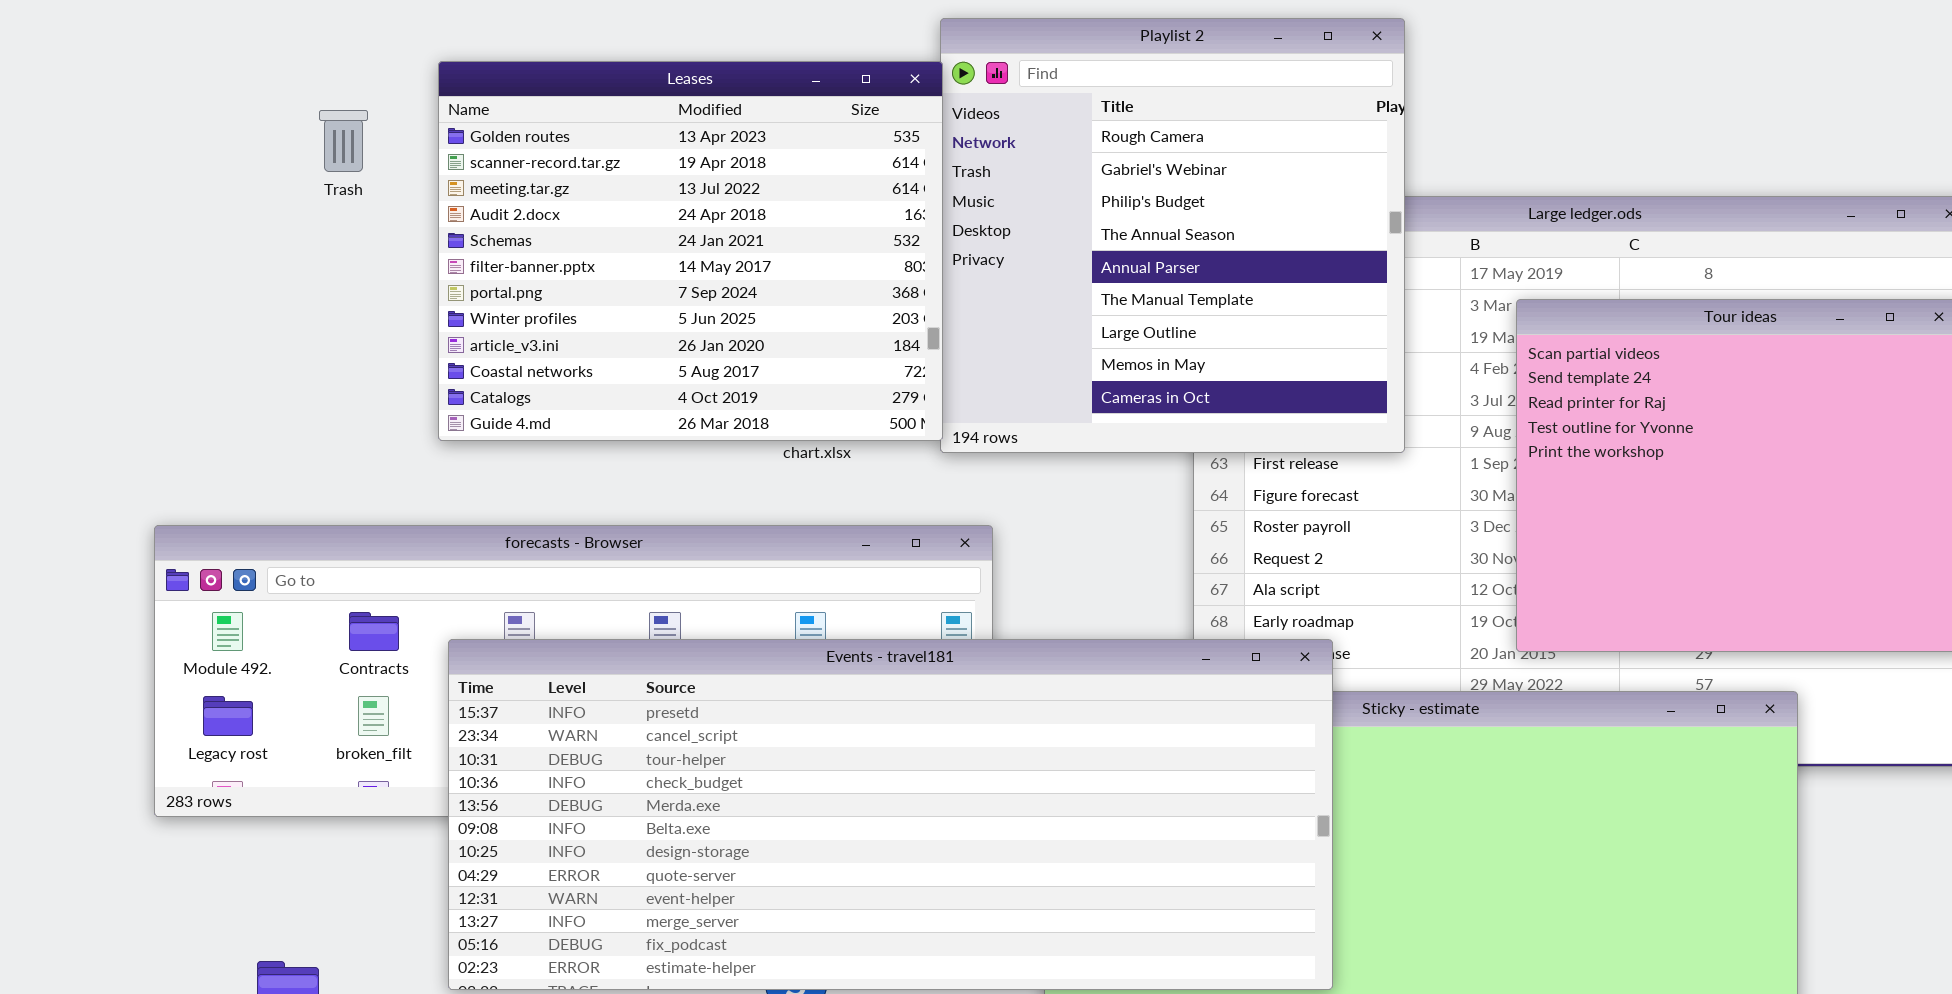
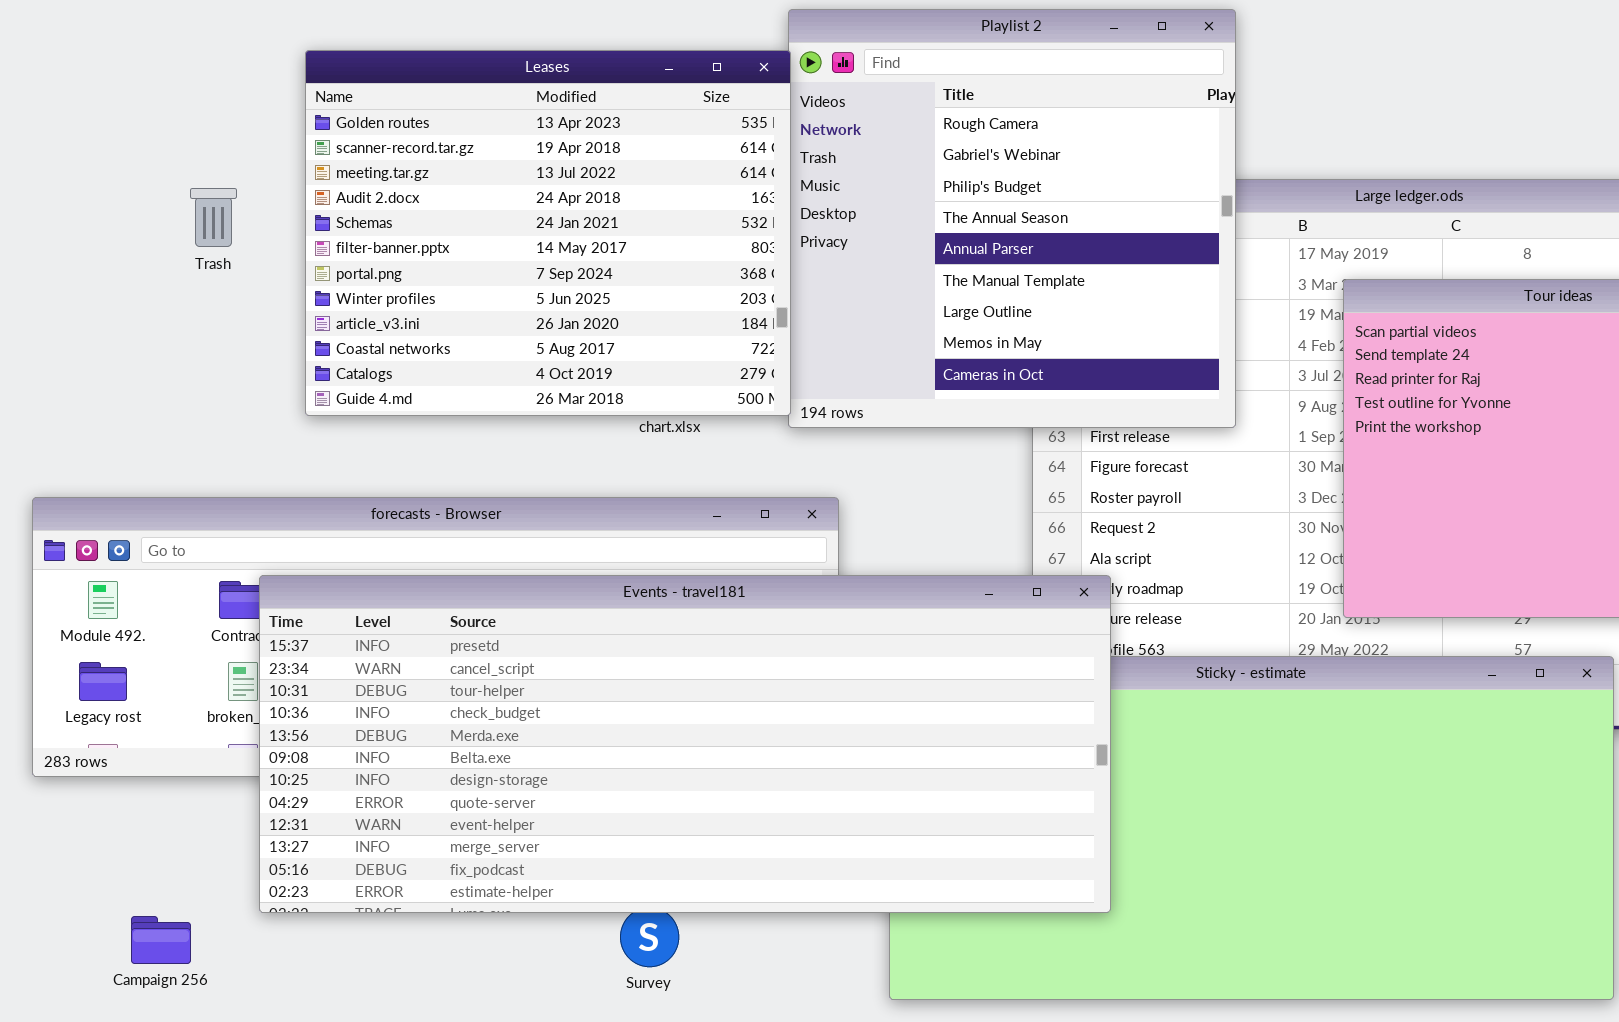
Trash: [319,110,368,172] -> [190,188,237,247], moved
Events - travel181: [448,639,1333,990] -> [259,575,1111,913], moved

